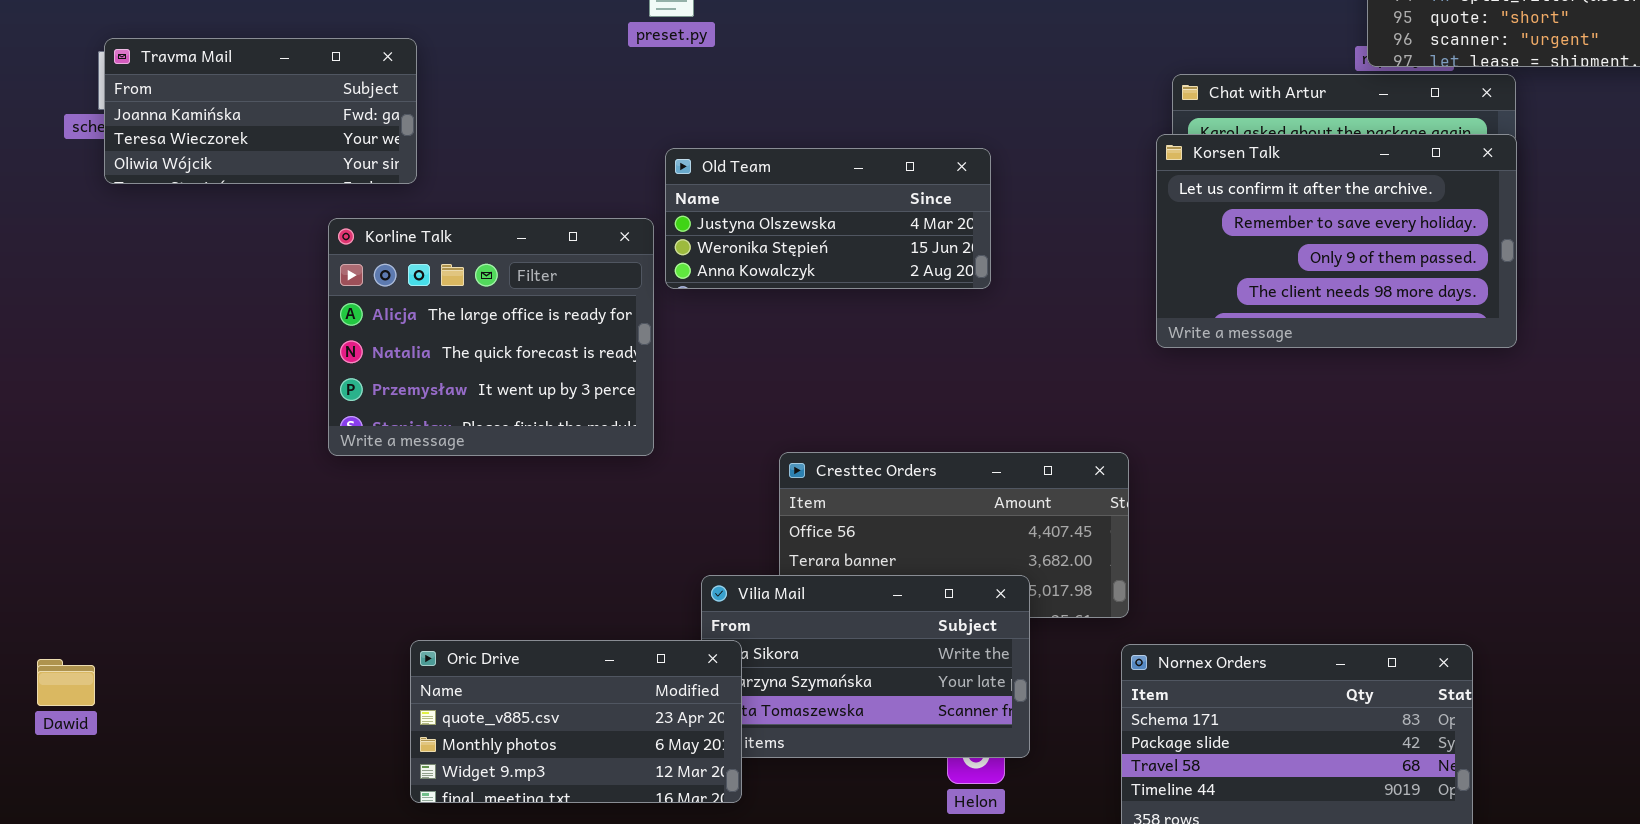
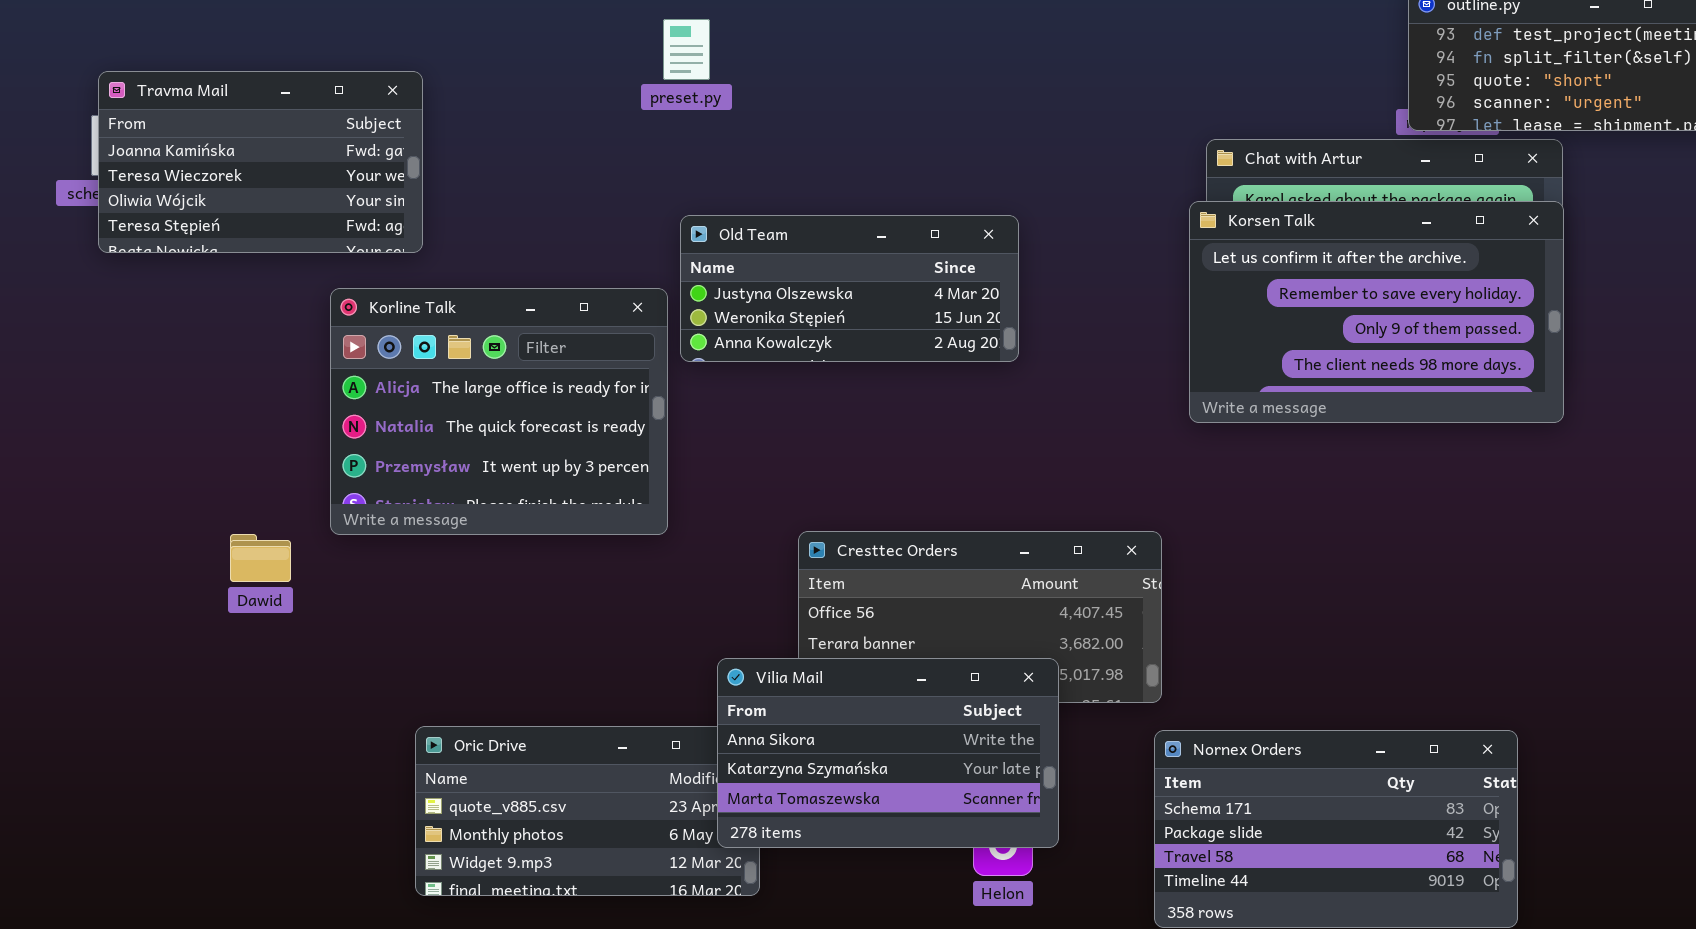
Travma Mail: [104,38,417,184] -> [98,71,423,253], resized
Vilia Mail: [701,575,1030,758] -> [717,658,1059,848], raised
Dawid: [37,659,95,706] -> [230,534,291,582], moved

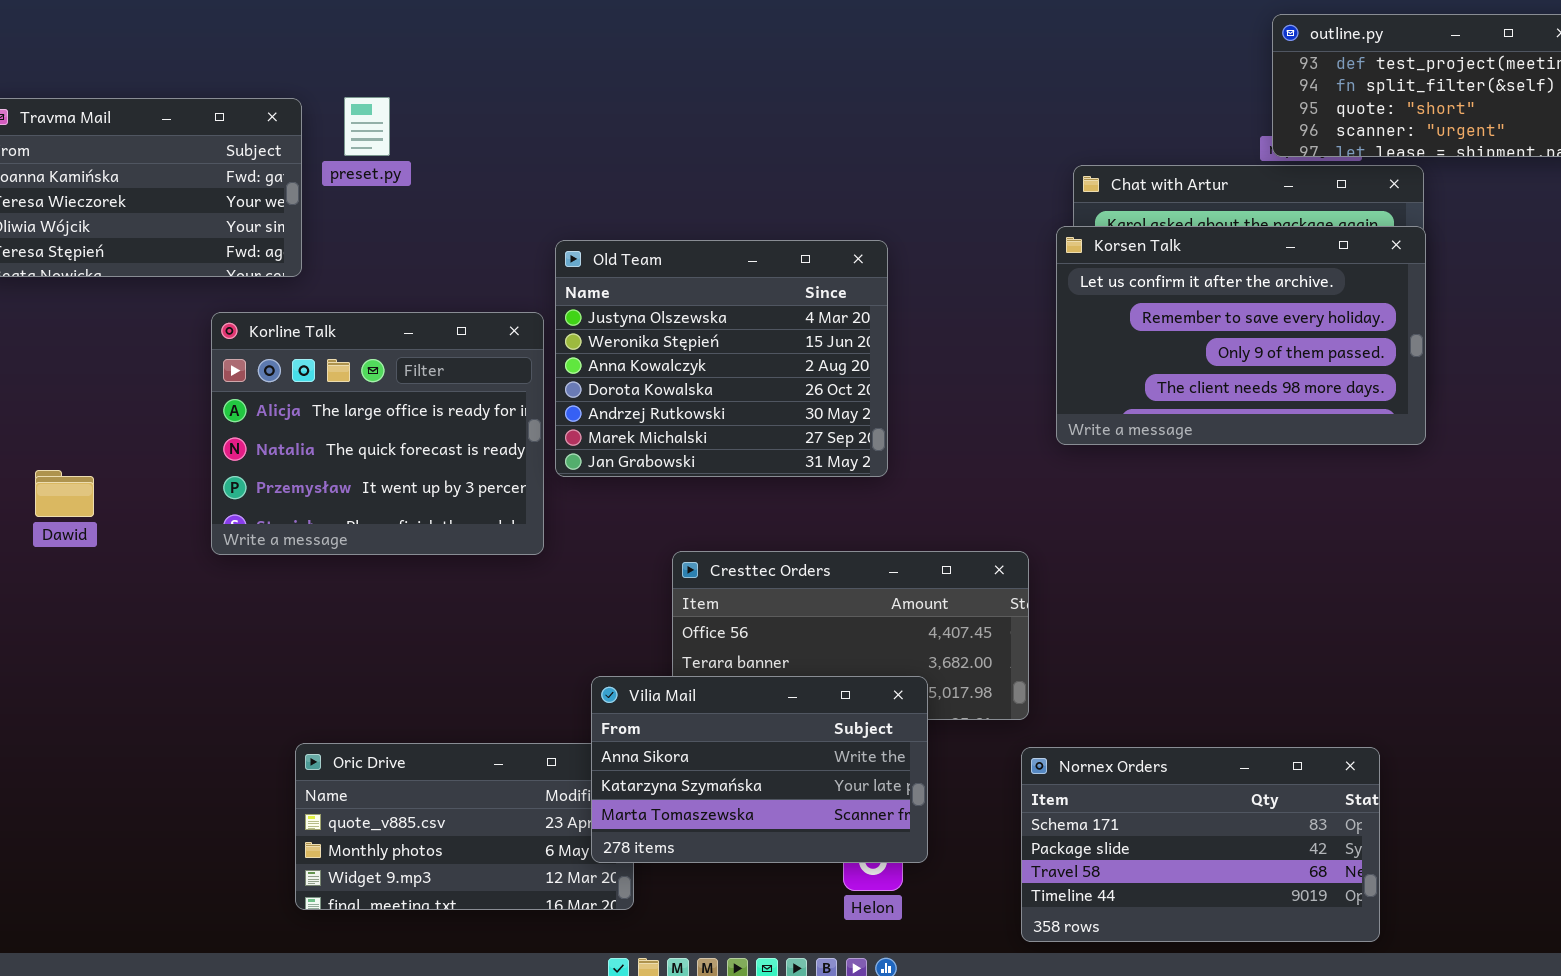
preset.py: [663,19,710,80] -> [344,97,390,156], moved
Old Team: [680,215,1019,362] -> [555,240,888,477], resized
Dawid: [230,534,291,582] -> [35,470,94,517], moved

